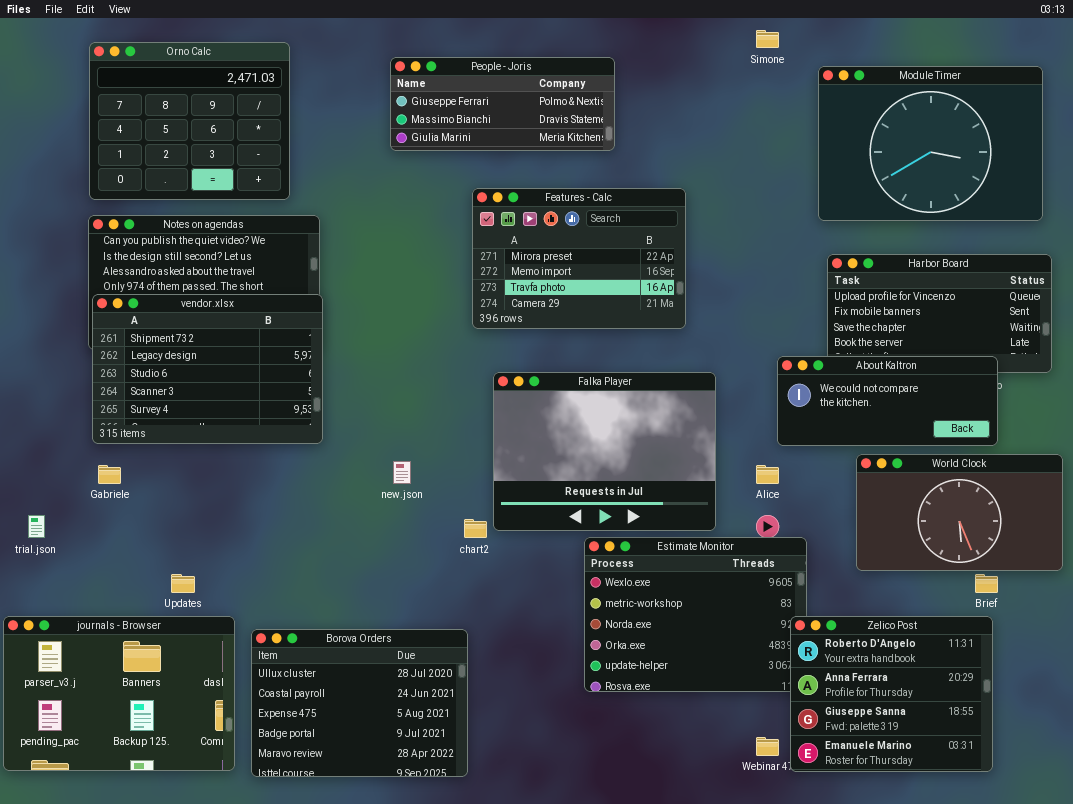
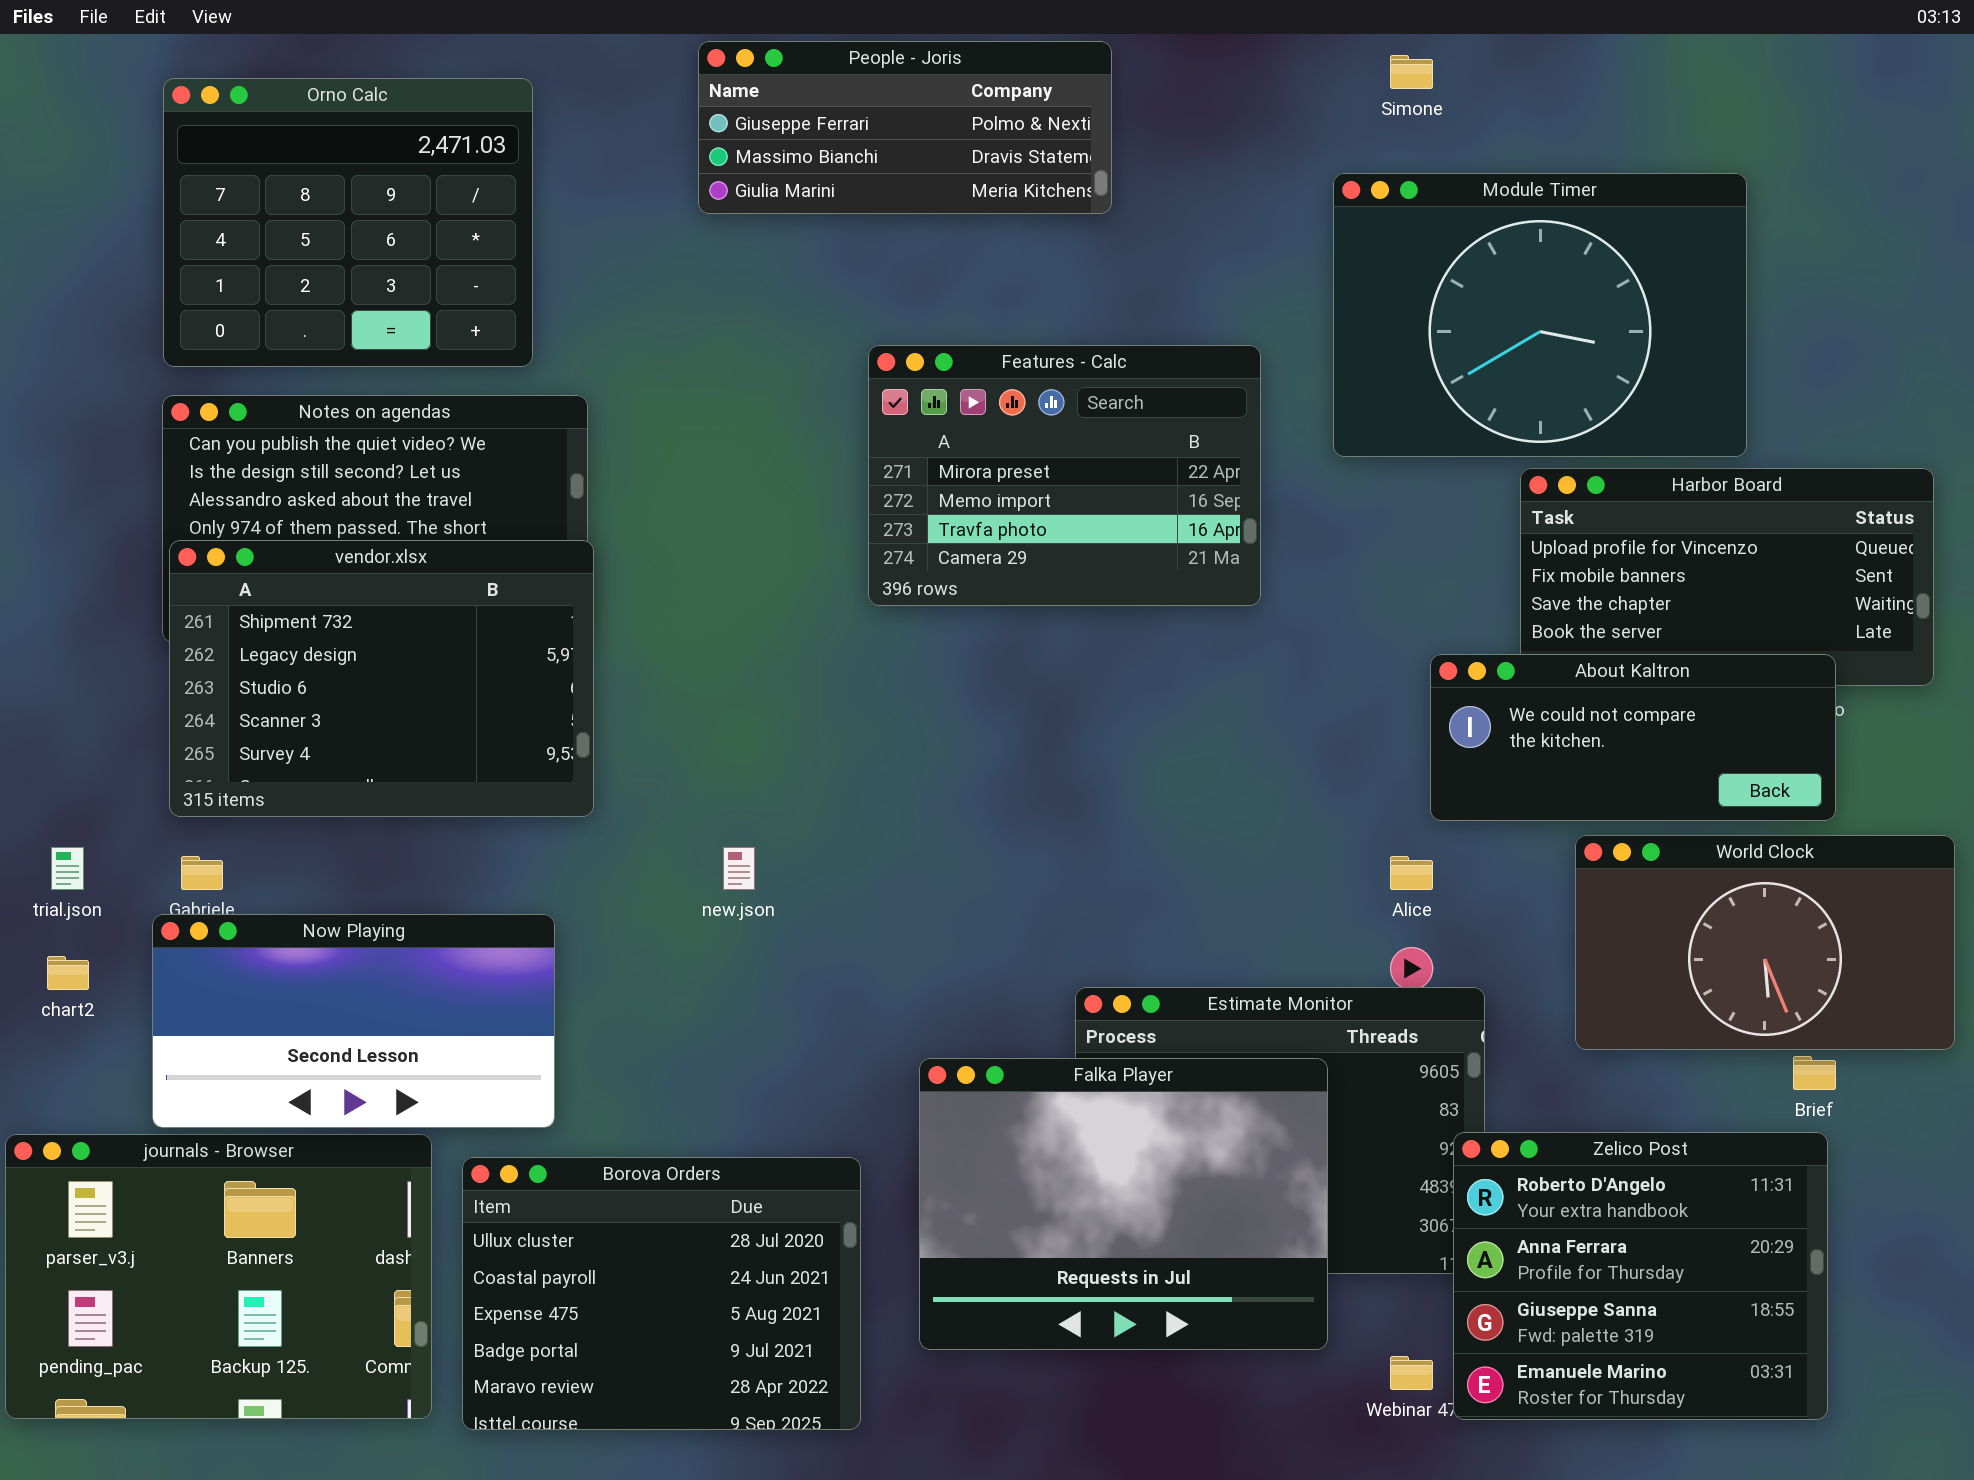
People - Joris: [390,57,615,151] -> [698,41,1112,214], moved
Module Timer: [818,66,1043,221] -> [1333,173,1747,457], moved
Falka Player: [493,372,716,531] -> [919,1058,1328,1350], moved
Now Playing: none -> [152,914,555,1128], opened
trial.json: [28,515,45,538] -> [51,847,84,890], moved
chart2: [464,519,487,538] -> [47,956,89,990], moved

